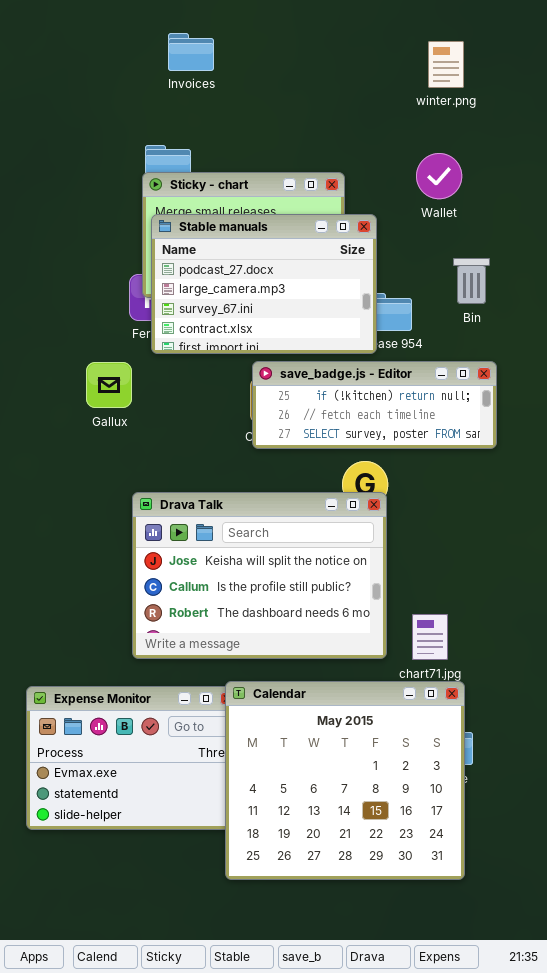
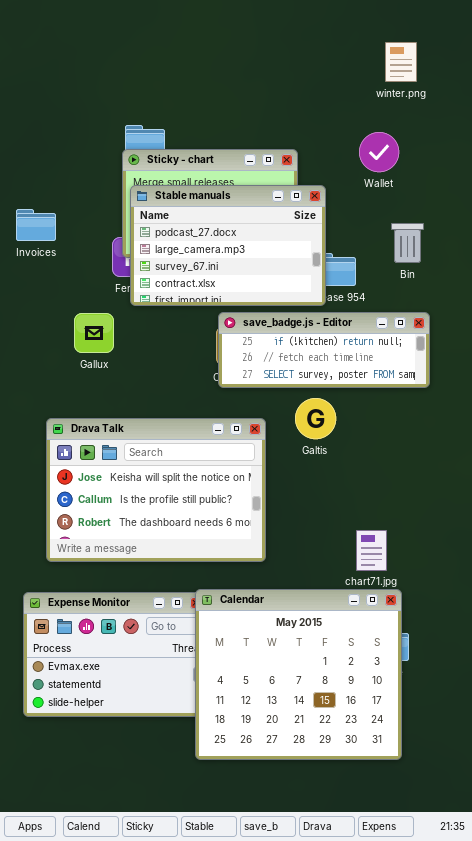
Invoices: [168,33,214,71] -> [16,209,56,241], moved
winter.png: [428,41,464,88] -> [385,42,417,82], moved
Drava Talk: [132,492,387,659] -> [46,418,266,562], moved

